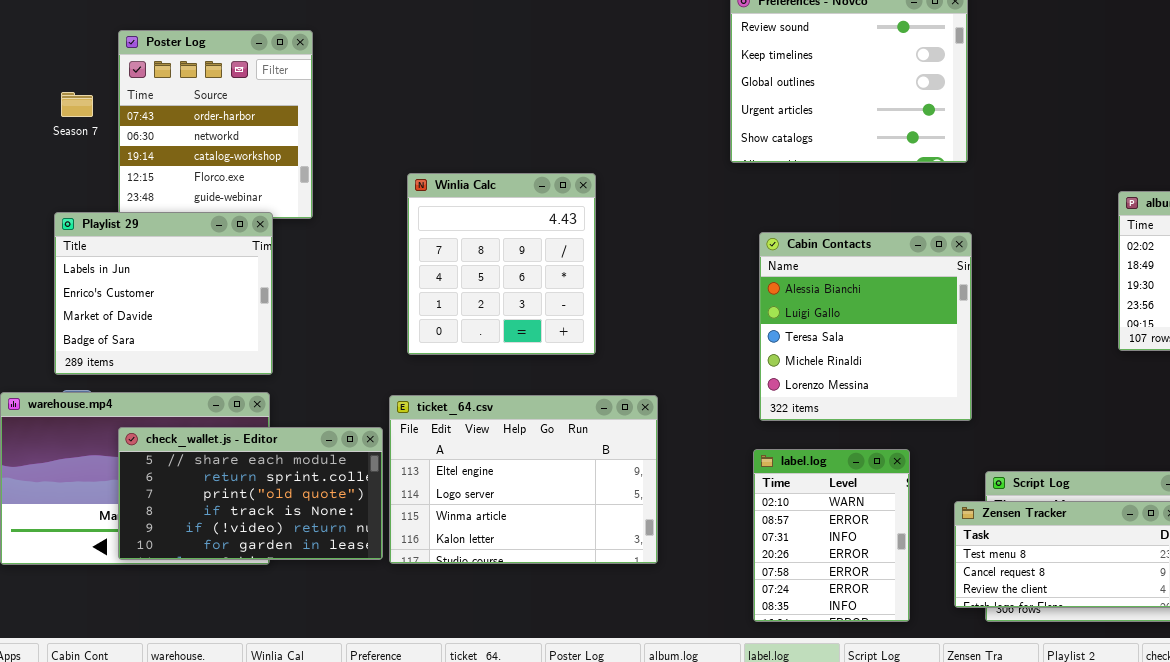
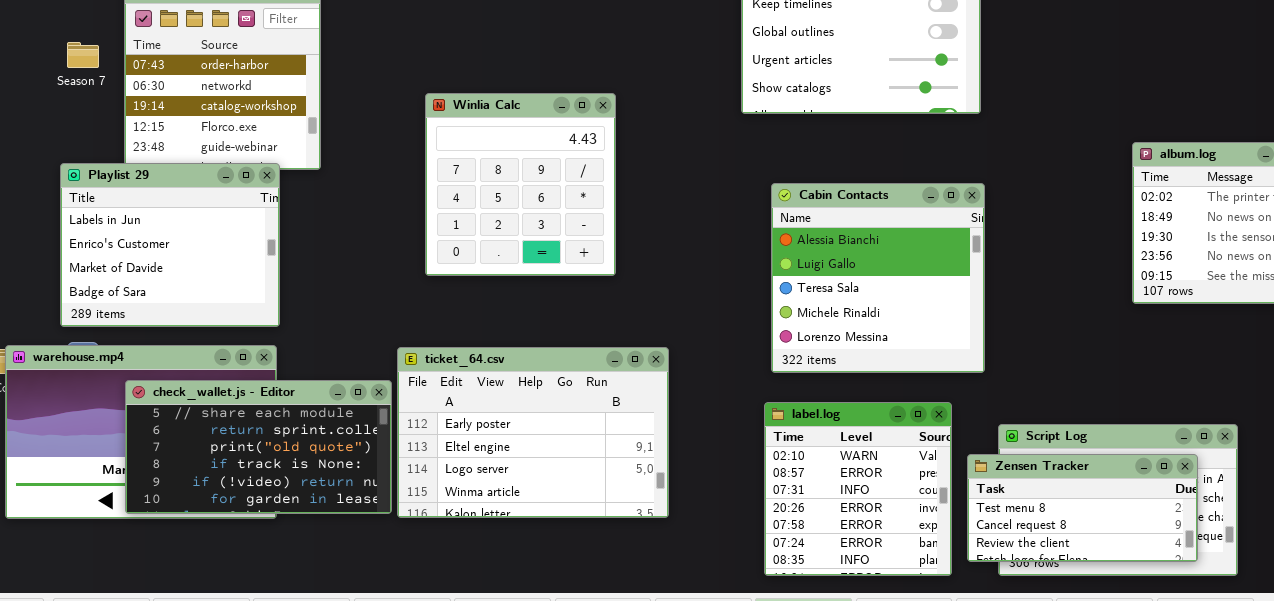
Winlia Calc: [407,173,596,355] -> [425,93,616,276], moved
ticket_64.csv: [389,395,658,564] -> [397,347,669,518], scrolled up 1 row
label.log: [753,449,910,622] -> [764,402,952,576], resized

